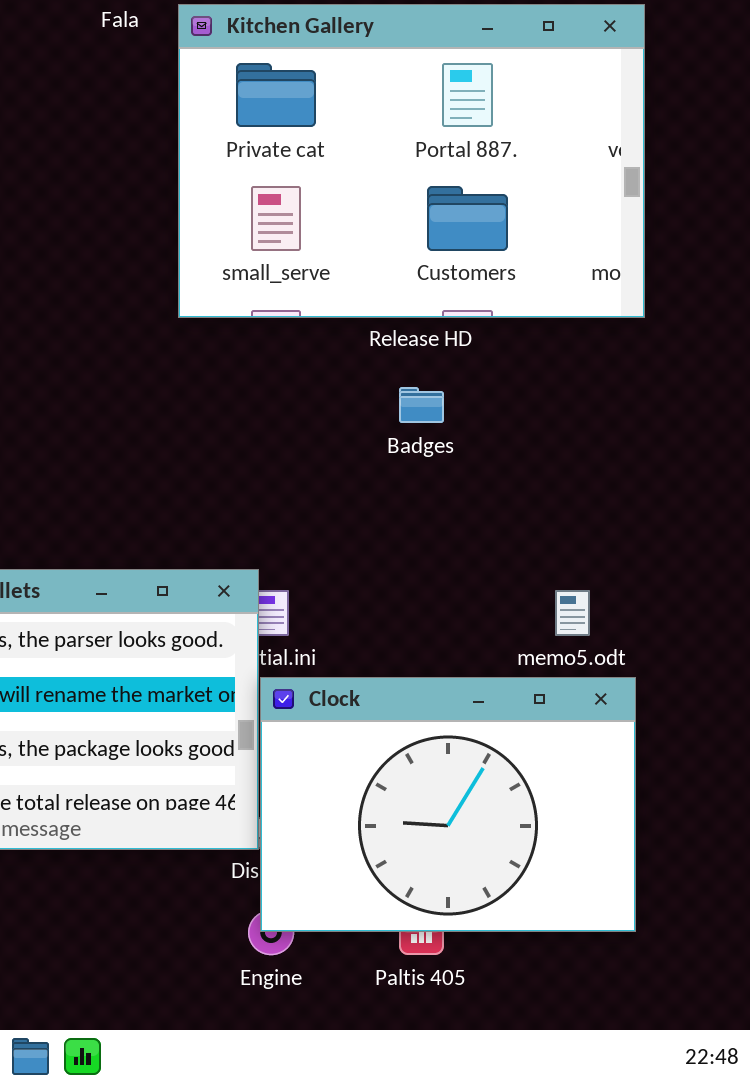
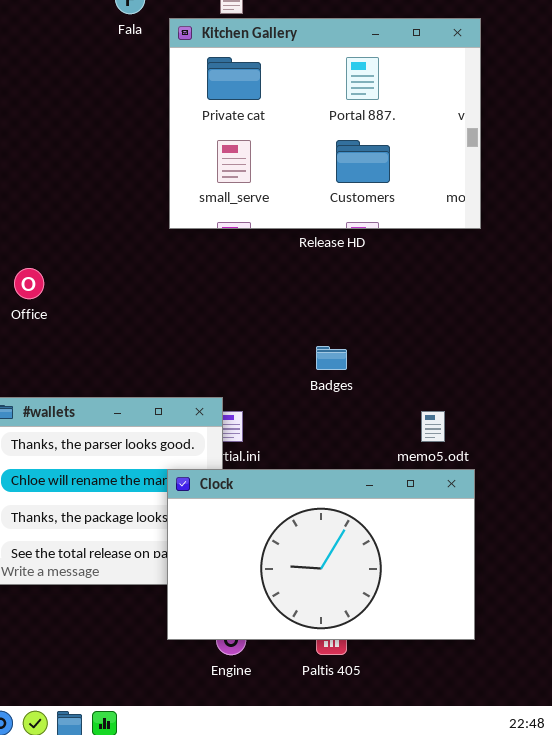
Badges: [399,387,444,423] -> [316,346,347,370], moved
Clock: [260,677,636,932] -> [167,469,475,640], resized

